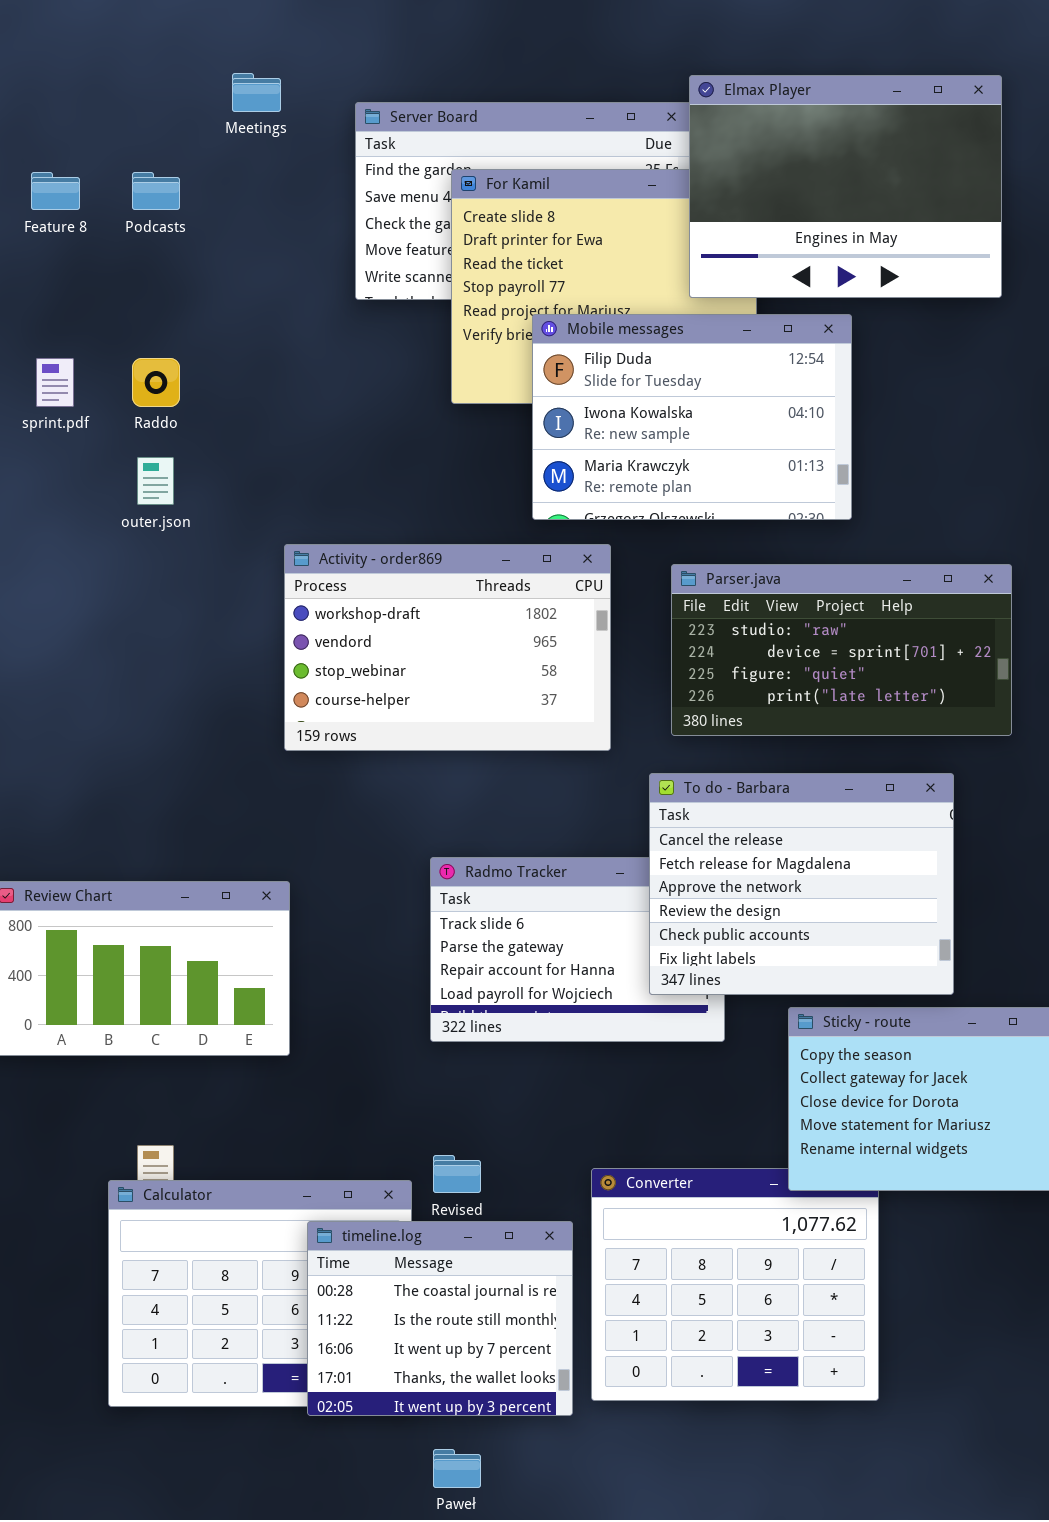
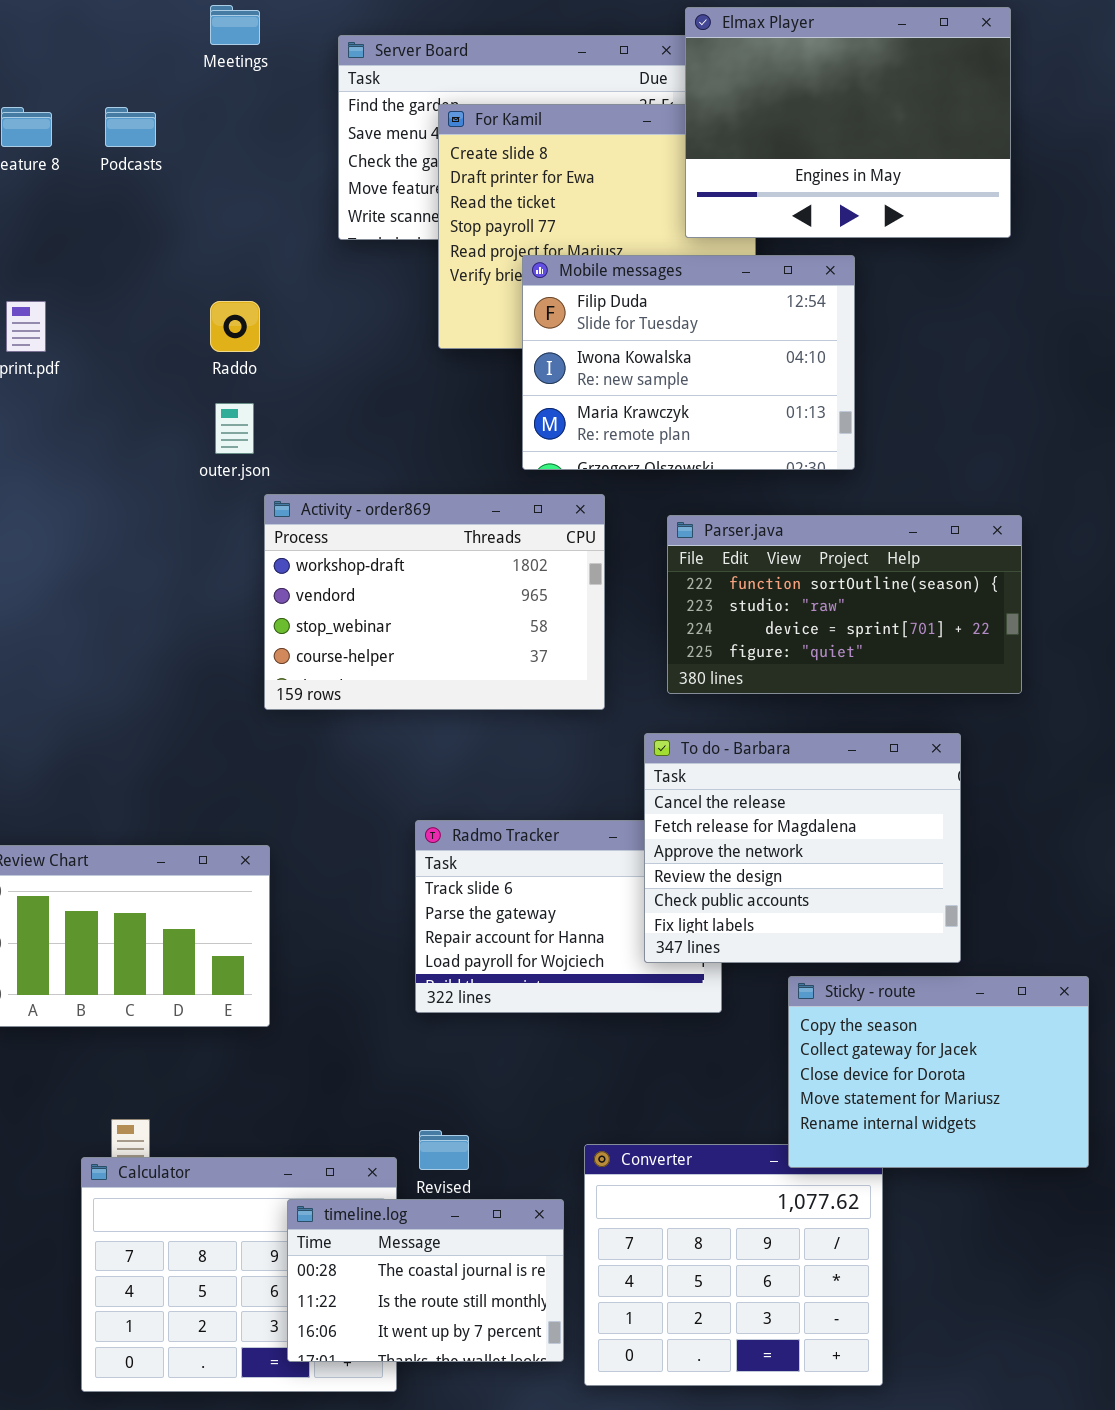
Raddo: [132,358,180,407] -> [210,301,260,352], moved
outer.json: [137,457,174,505] -> [215,403,254,454], moved
Parser.java: [671,564,1012,736] -> [667,515,1022,694], scrolled up 1 row
timeline.log: [307,1221,573,1416] -> [287,1199,564,1362], resized

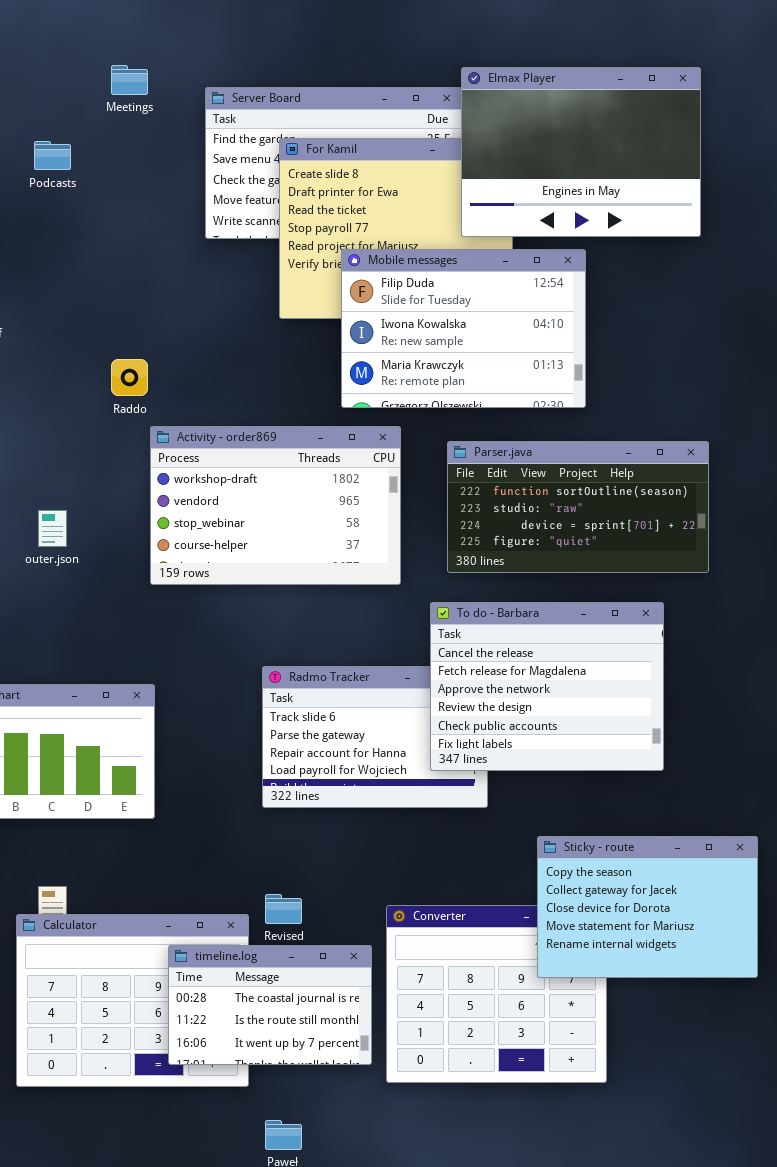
Raddo: [210,301,260,352] -> [111,359,148,396], moved
outer.json: [215,403,254,454] -> [38,510,67,547], moved
Sticky - route: [788,976,1089,1168] -> [537,836,758,978], moved

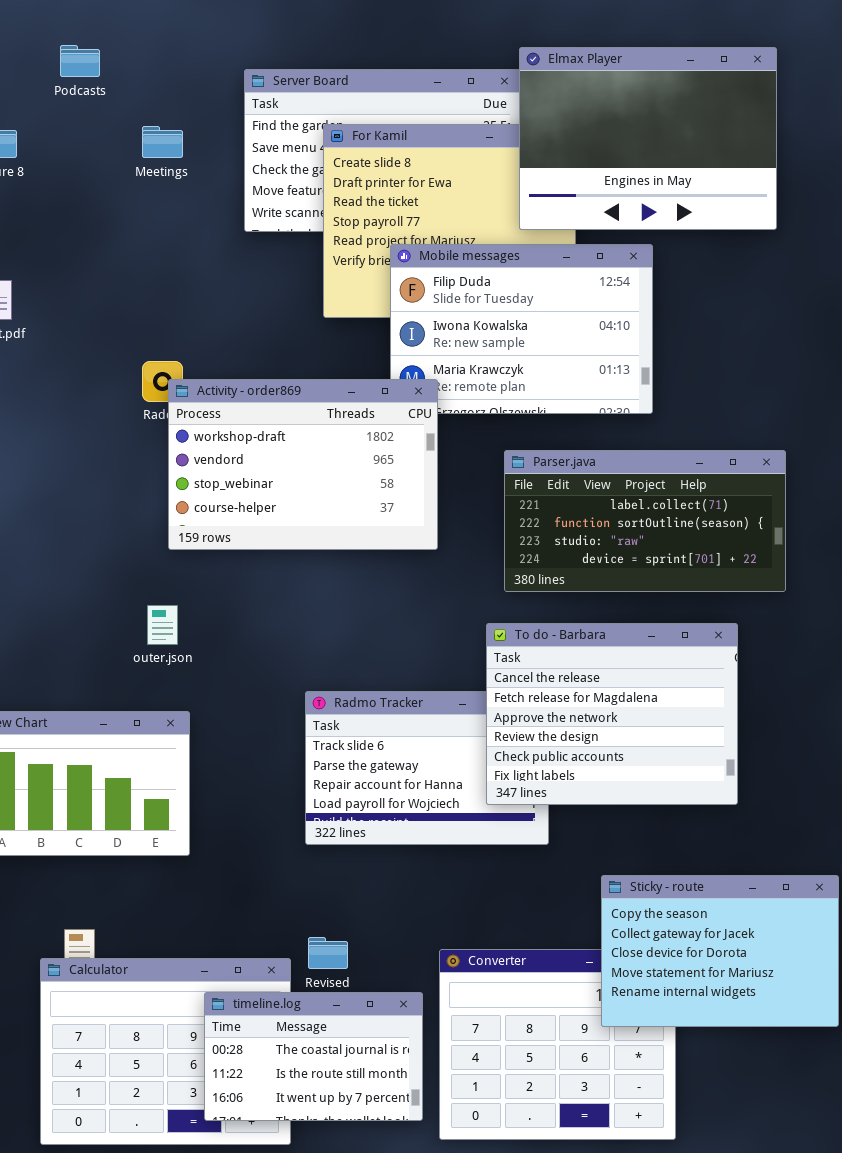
Meetings: [111,65,148,95] -> [142,126,183,158], moved
Podcasts: [34,141,71,170] -> [60,45,100,77], moved
Activity - order869: [150,426,401,585] -> [168,379,438,550], moved
Parser.java: [447,441,709,573] -> [504,450,786,592], scrolled up 1 row
outer.json: [38,510,67,547] -> [147,605,178,645], moved

